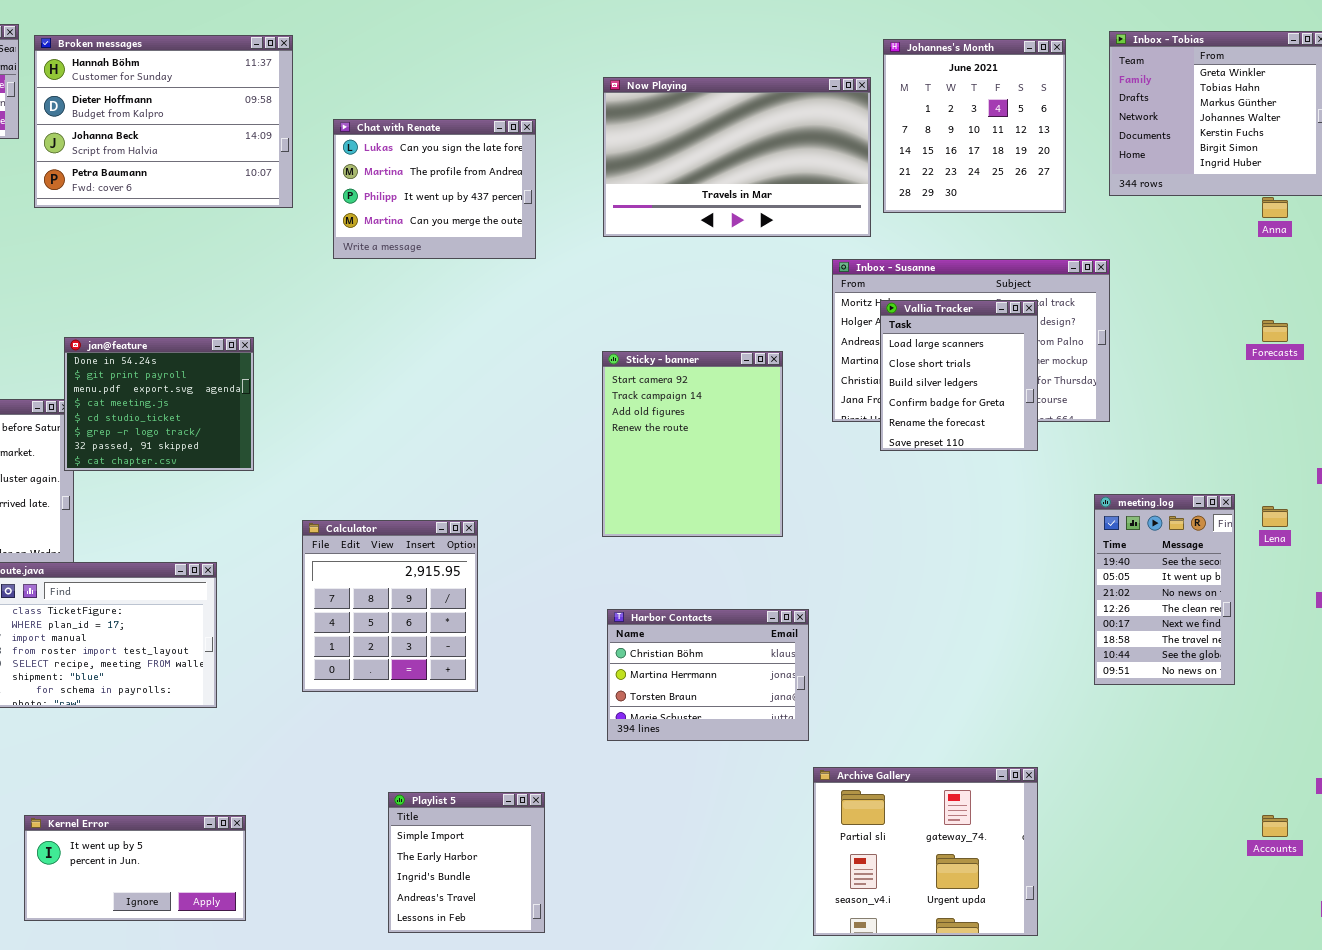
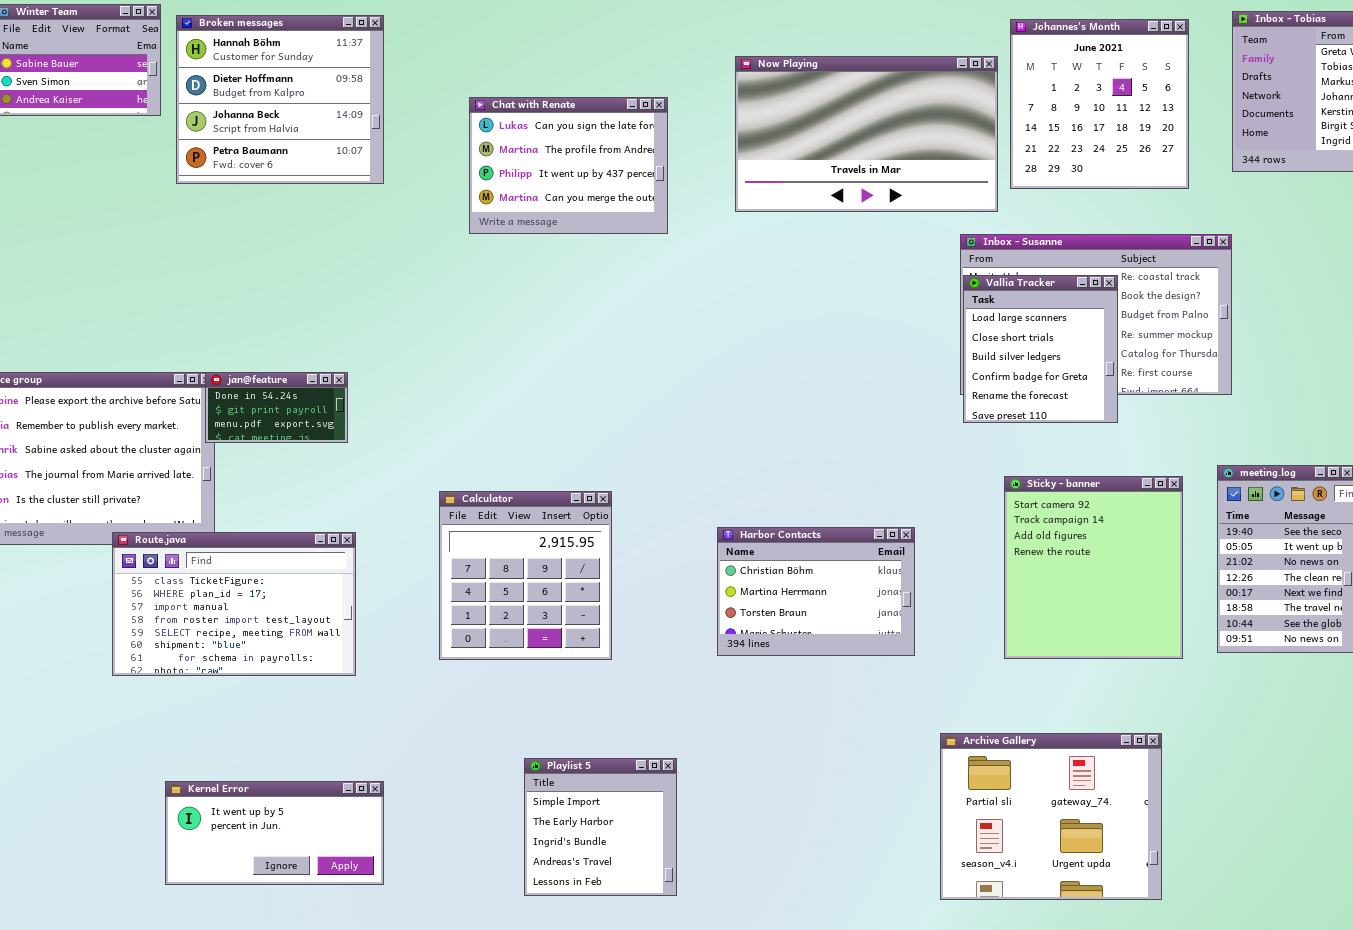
Broken messages: [34,35,293,208] -> [176,15,384,184], resized
Vallia Tracker: [880,300,1038,451] -> [963,275,1118,423], moved
jan@feature: [64,337,254,471] -> [205,372,348,443], resized
Sticky - banner: [602,351,783,537] -> [1004,476,1183,659], moved
Harbor Contacts: [607,609,809,741] -> [717,527,915,656], moved

